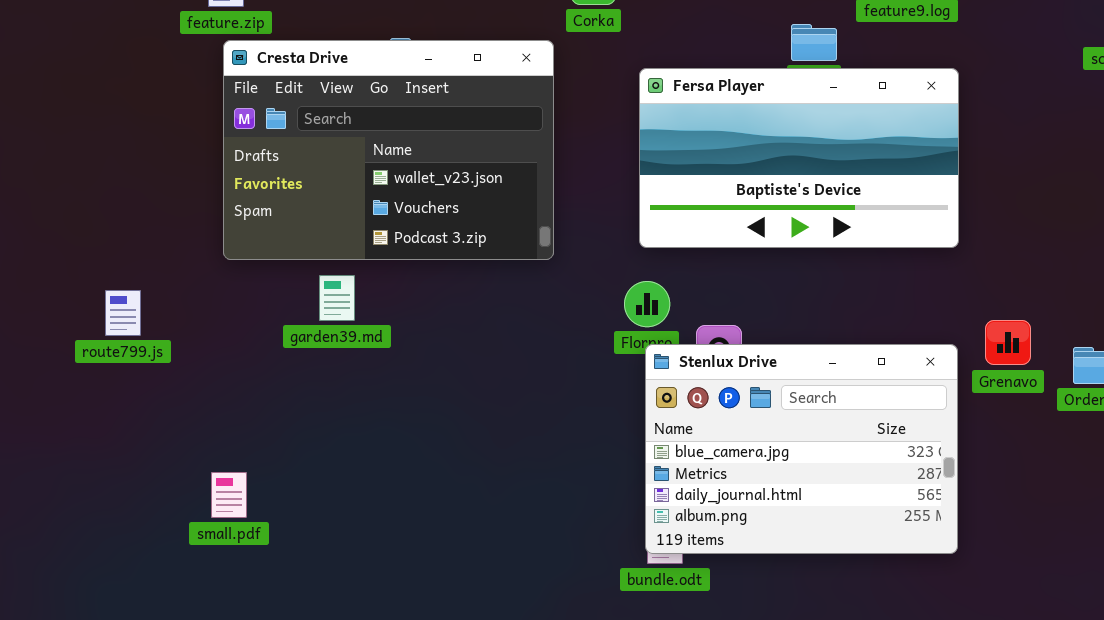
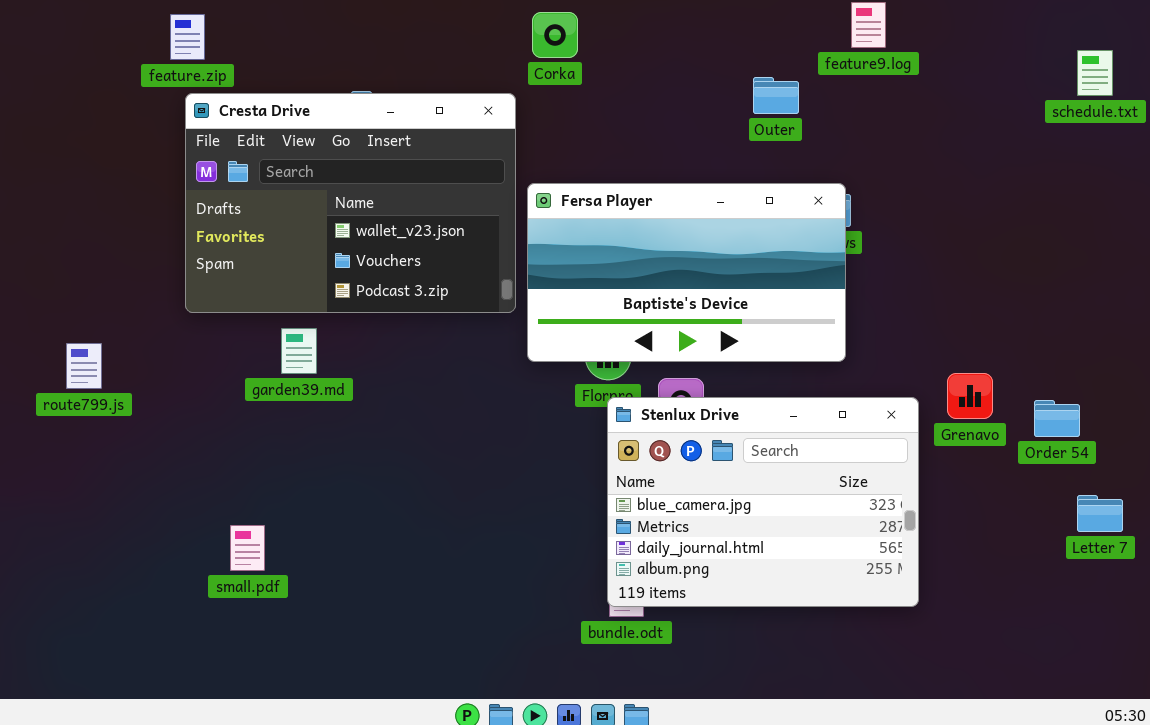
Fersa Player: [639,68,959,248] -> [527,183,846,362], moved
small.pdf: [211,472,247,518] -> [230,525,265,571], moved

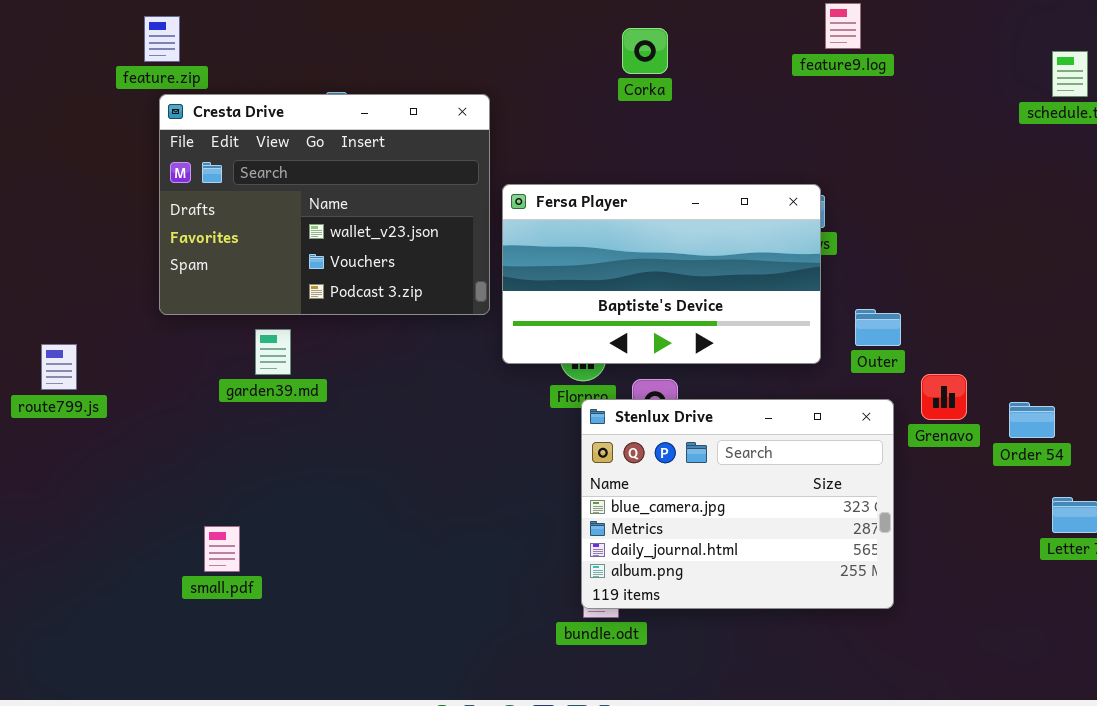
Corka: [532,12,578,58] -> [622,28,668,74], moved
Outer: [753,77,799,114] -> [855,309,901,346], moved

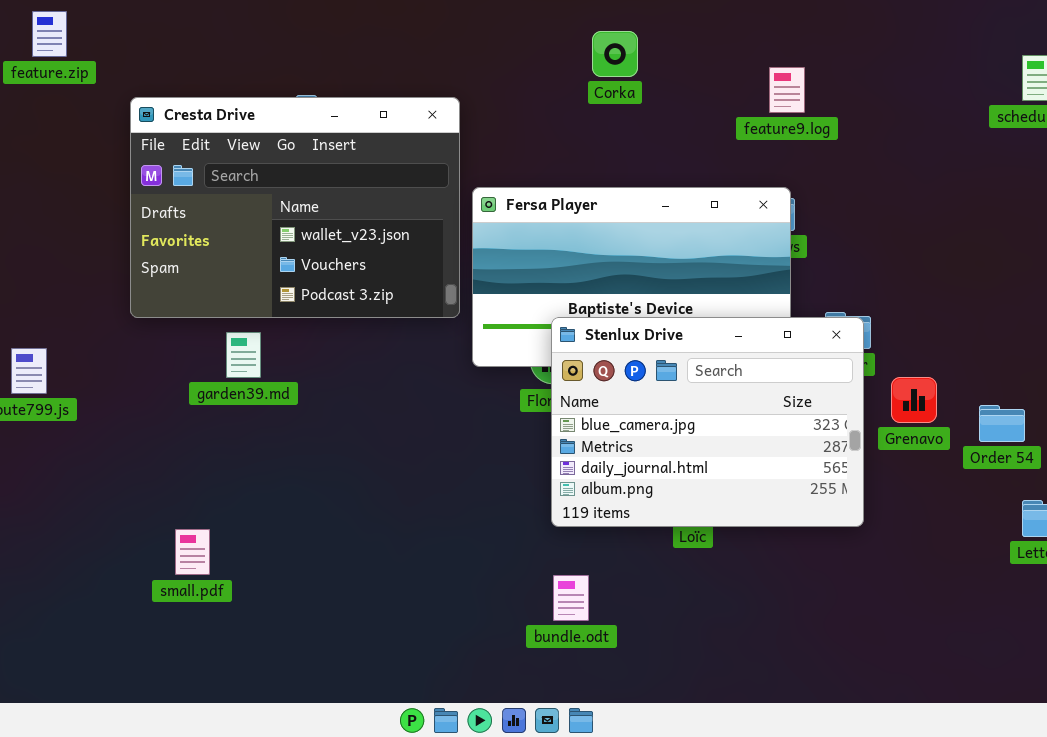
feature9.log: [825,3,861,49] -> [769,67,805,113], moved
feature.zip: [144,16,180,62] -> [32,11,67,57], moved
Stenlux Drive: [581,399,894,609] -> [551,317,864,527], moved

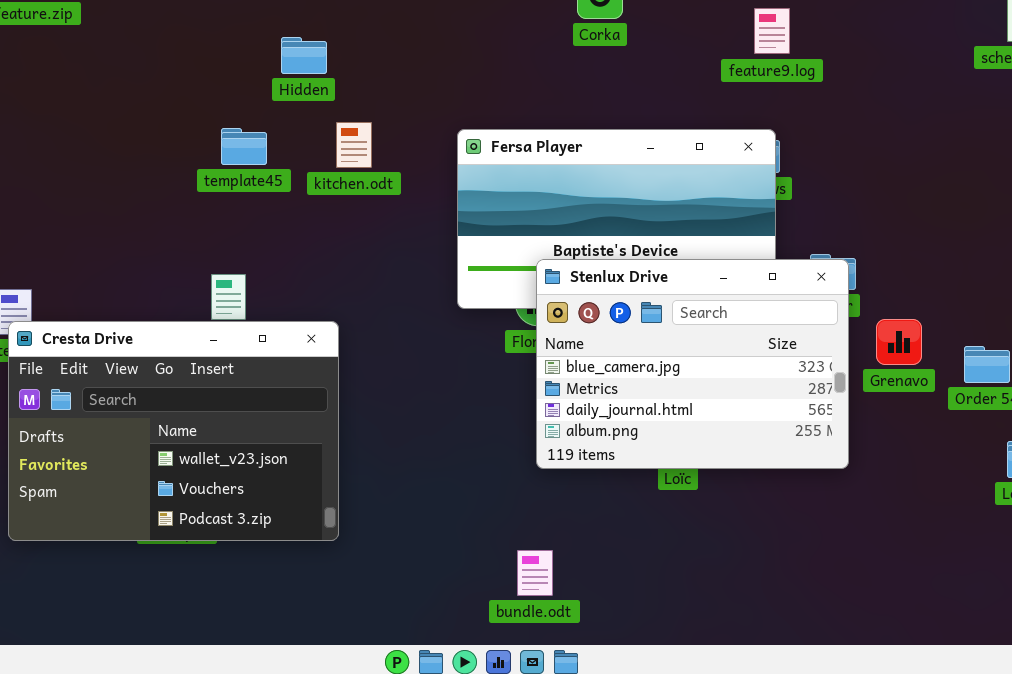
Cresta Drive: [130,97,460,318] -> [8,321,339,541], moved
bundle.odt: [553,575,589,621] -> [517,550,553,596], moved

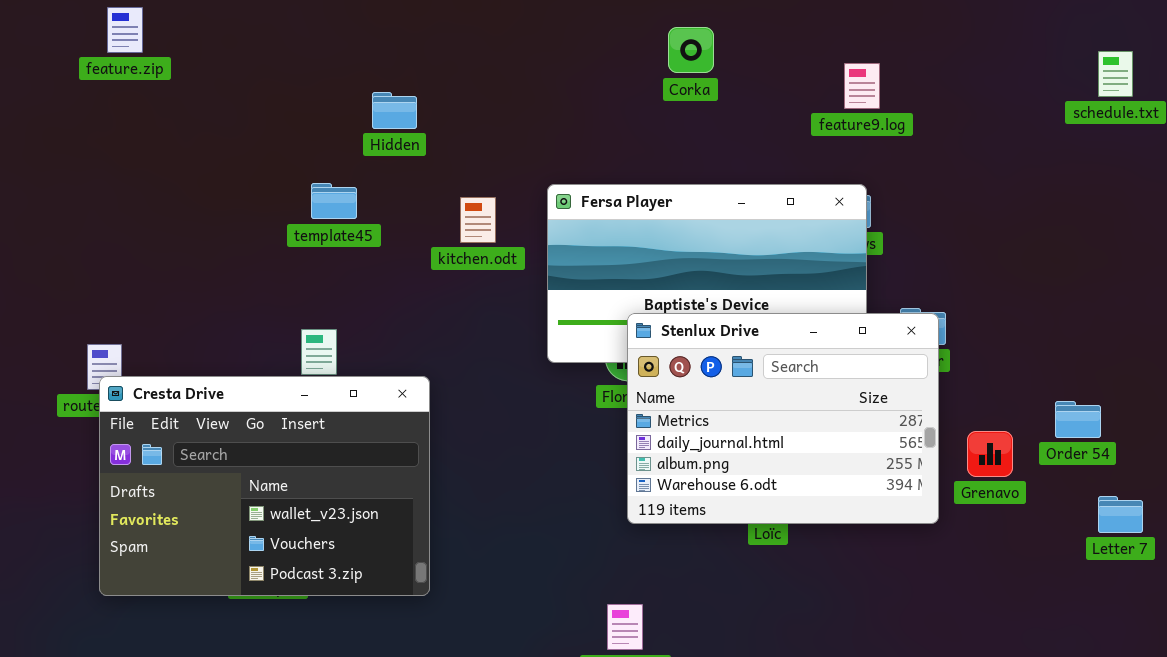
kitchen.odt: [336,122,372,168] -> [460,197,496,243], moved
Stenlux Drive: [536,259,849,469] -> [627,313,939,524], scrolled down 1 row
Grenavo: [876,319,922,365] -> [967,431,1013,477], moved

